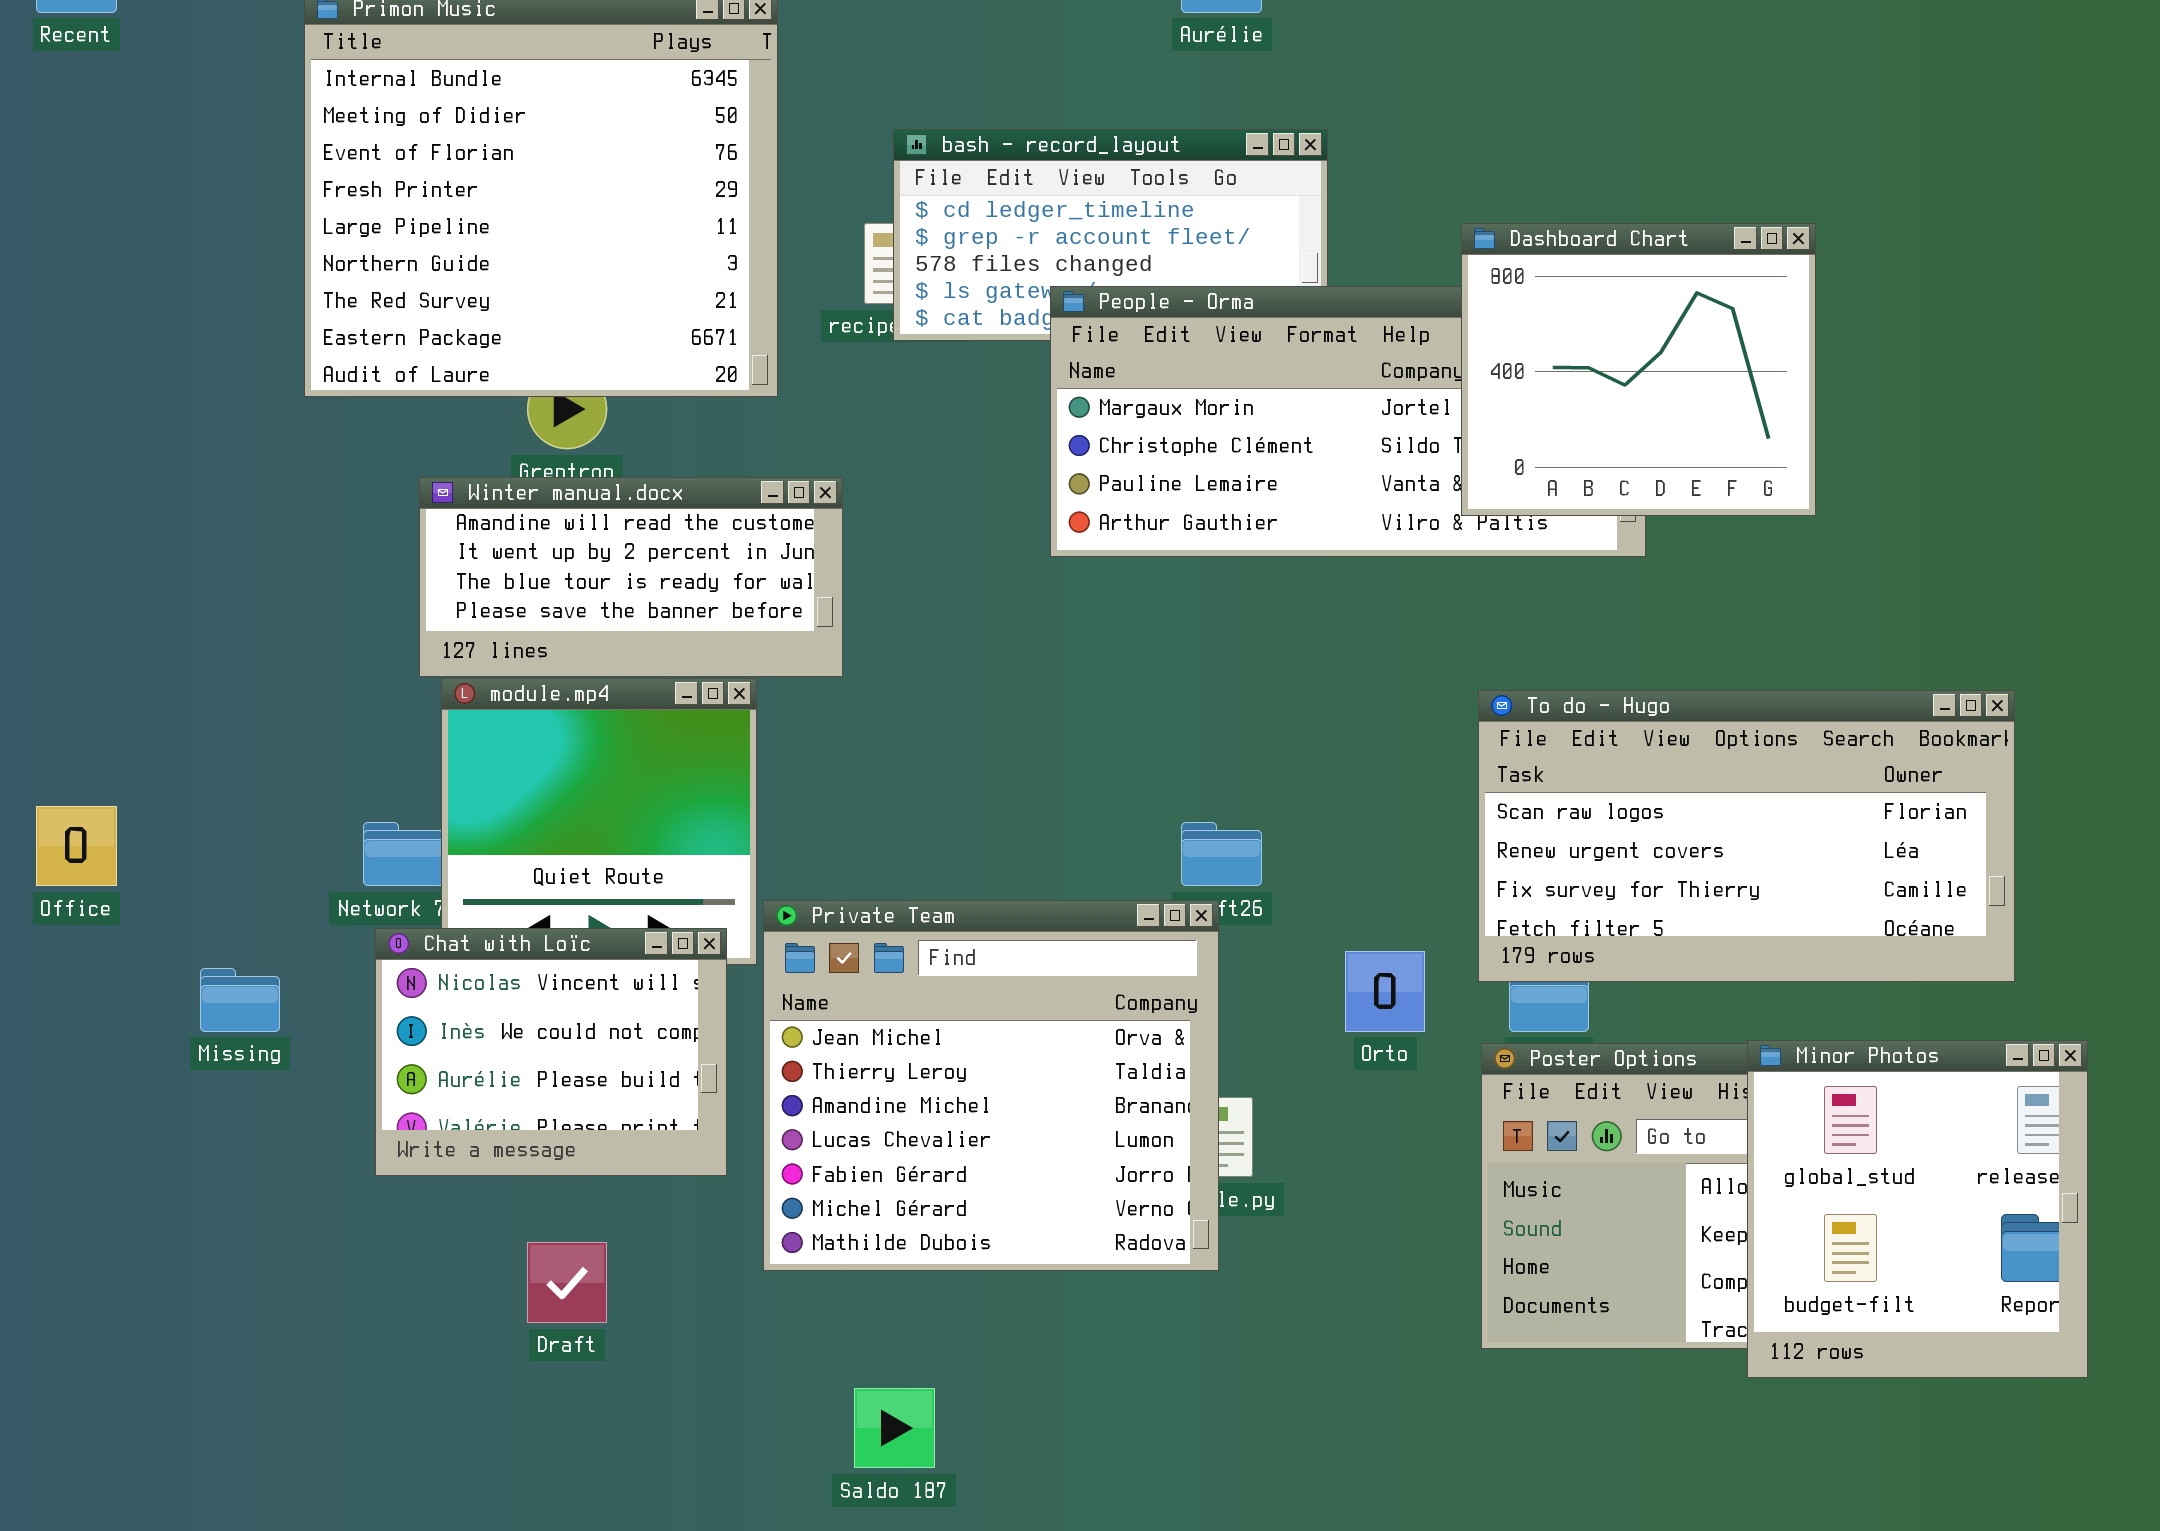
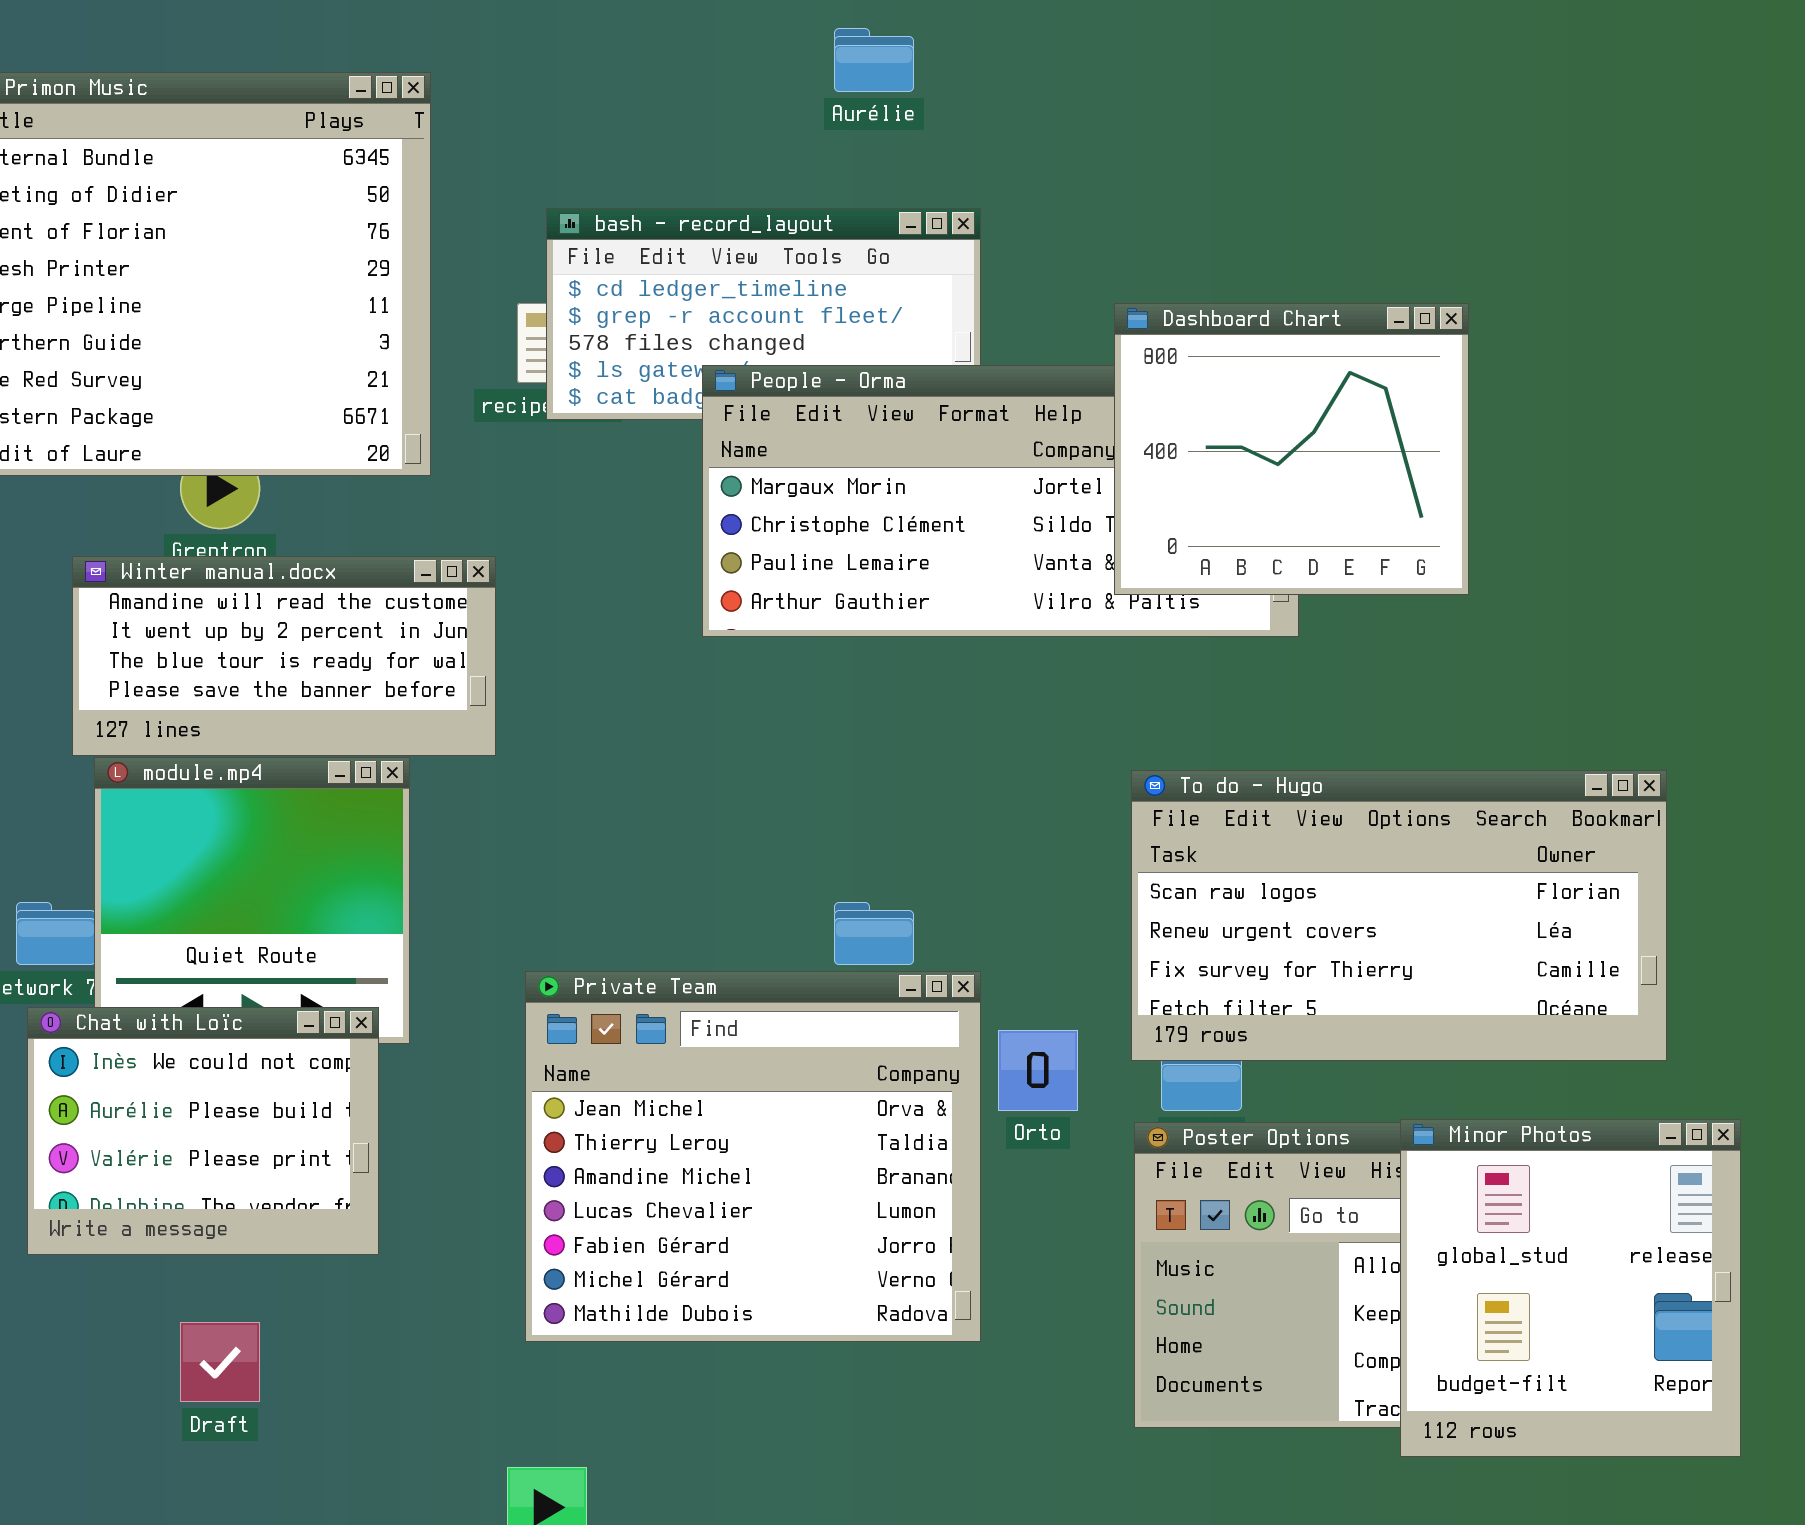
Private Team: [763,900,1219,1271] -> [525,971,981,1342], moved
Chat with Loïc: [375,928,727,1176] -> [27,1007,379,1255], scrolled down 1 row

